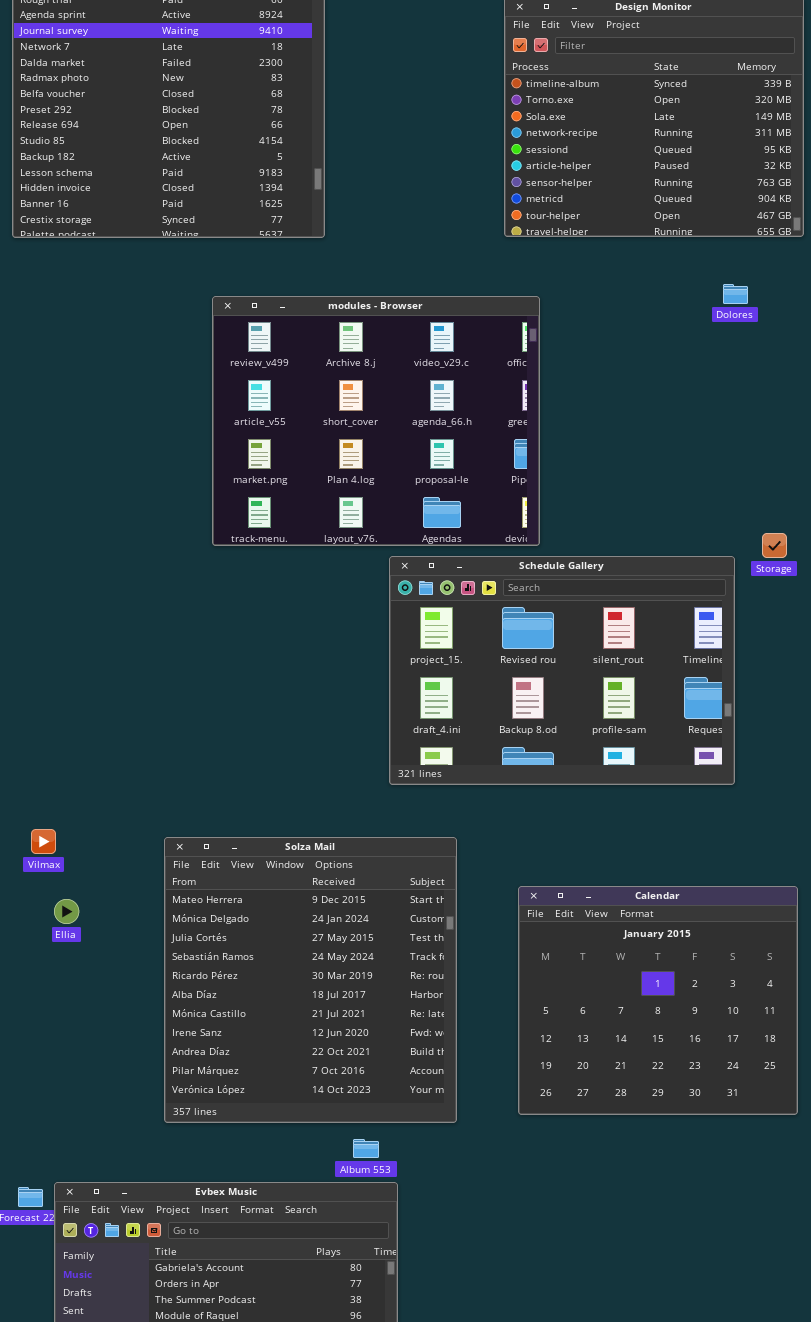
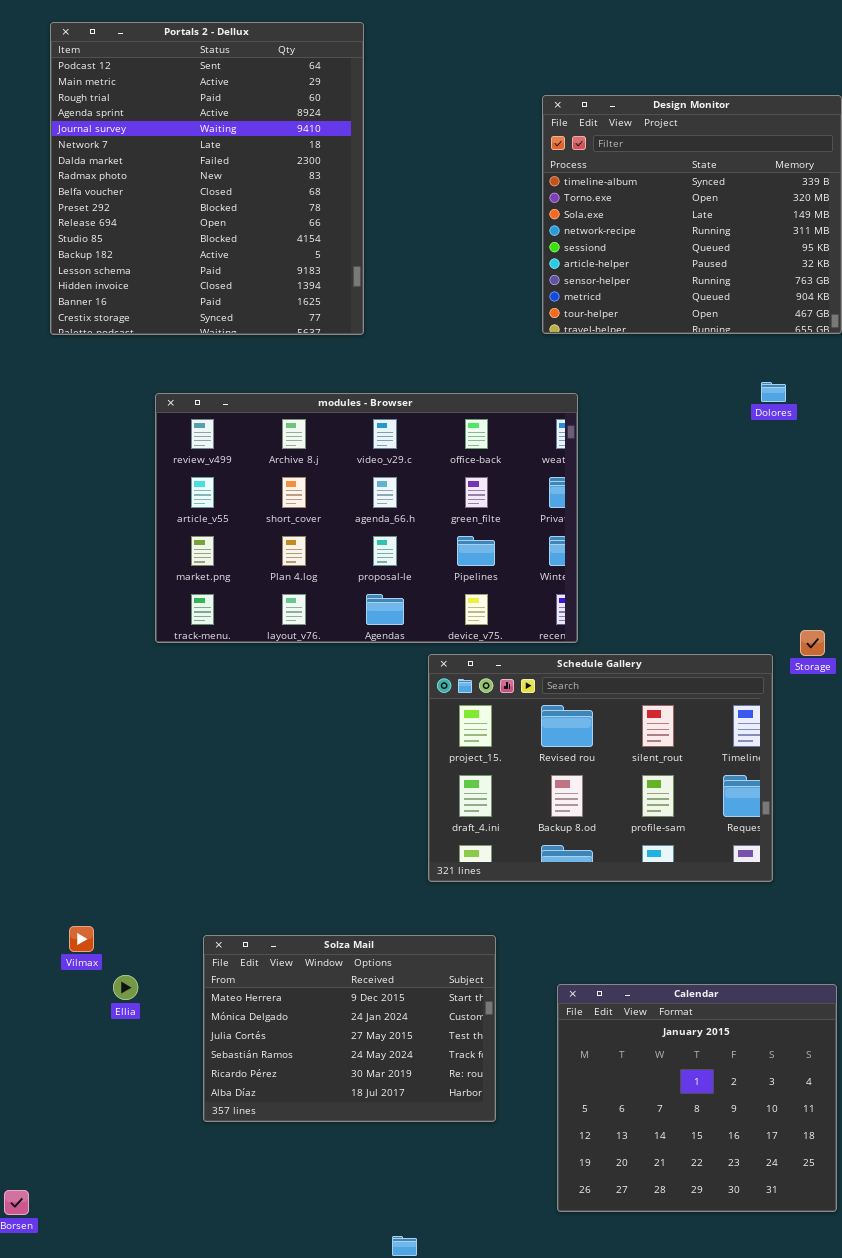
modules - Browser: [212,296,540,546] -> [155,393,578,643], resized
Solza Mail: [164,837,457,1123] -> [203,935,496,1122], resized
Ellia: [54,899,79,924] -> [113,975,138,1000], moved

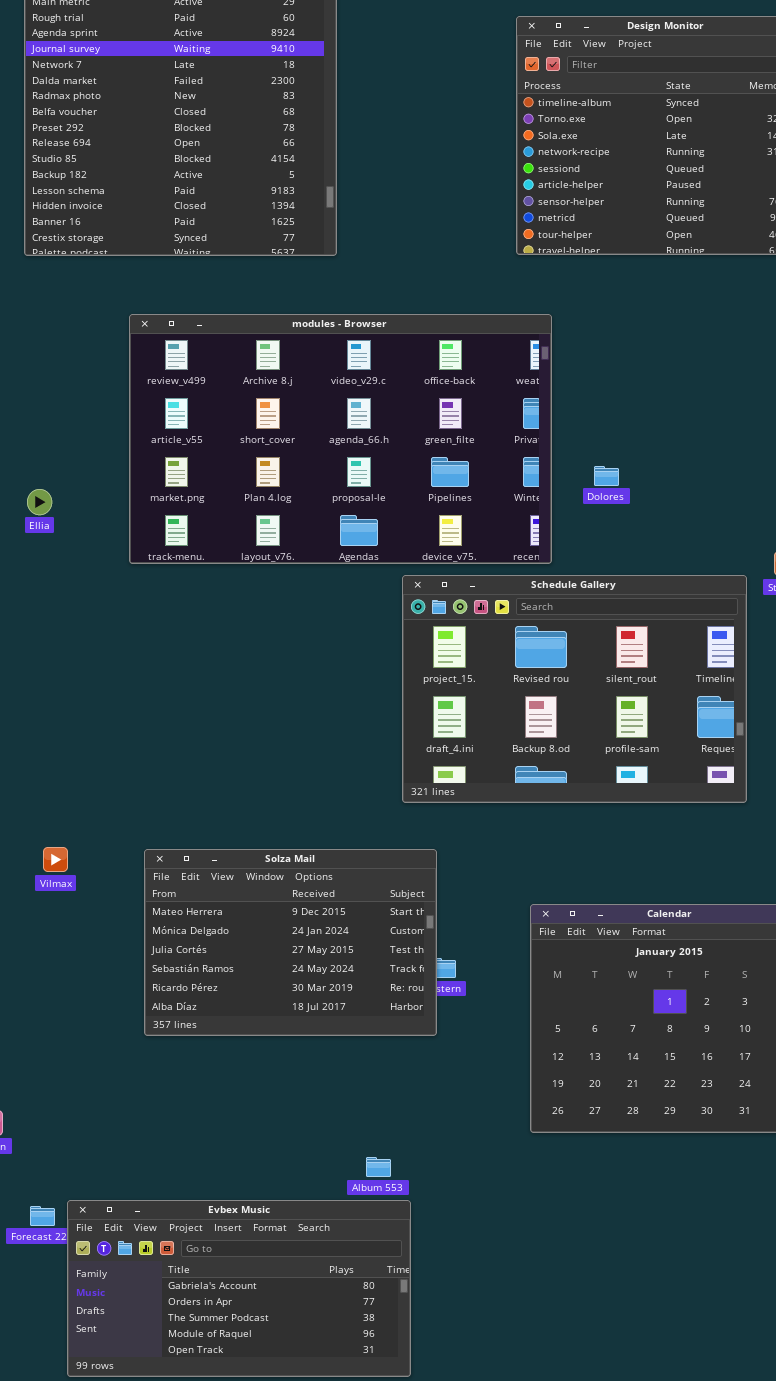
Dolores: [761,382,786,402] -> [594,466,619,486], moved
Solza Mail: [203,935,496,1122] -> [144,849,437,1036], moved
Ellia: [113,975,138,1000] -> [27,489,52,515], moved

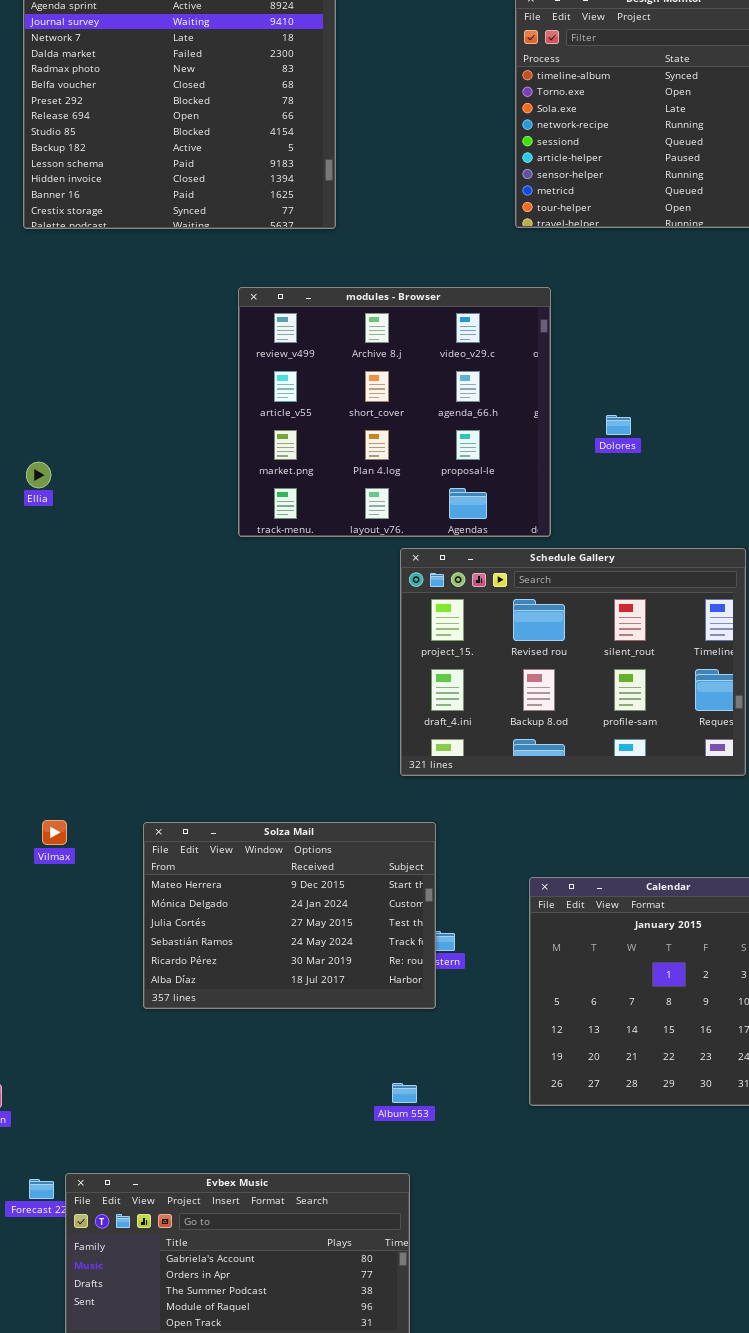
modules - Browser: [129,314,552,564] -> [238,287,551,537], resized
Dolores: [594,466,619,486] -> [606,415,631,435], moved
Album 553: [366,1157,391,1177] -> [392,1083,417,1103], moved

